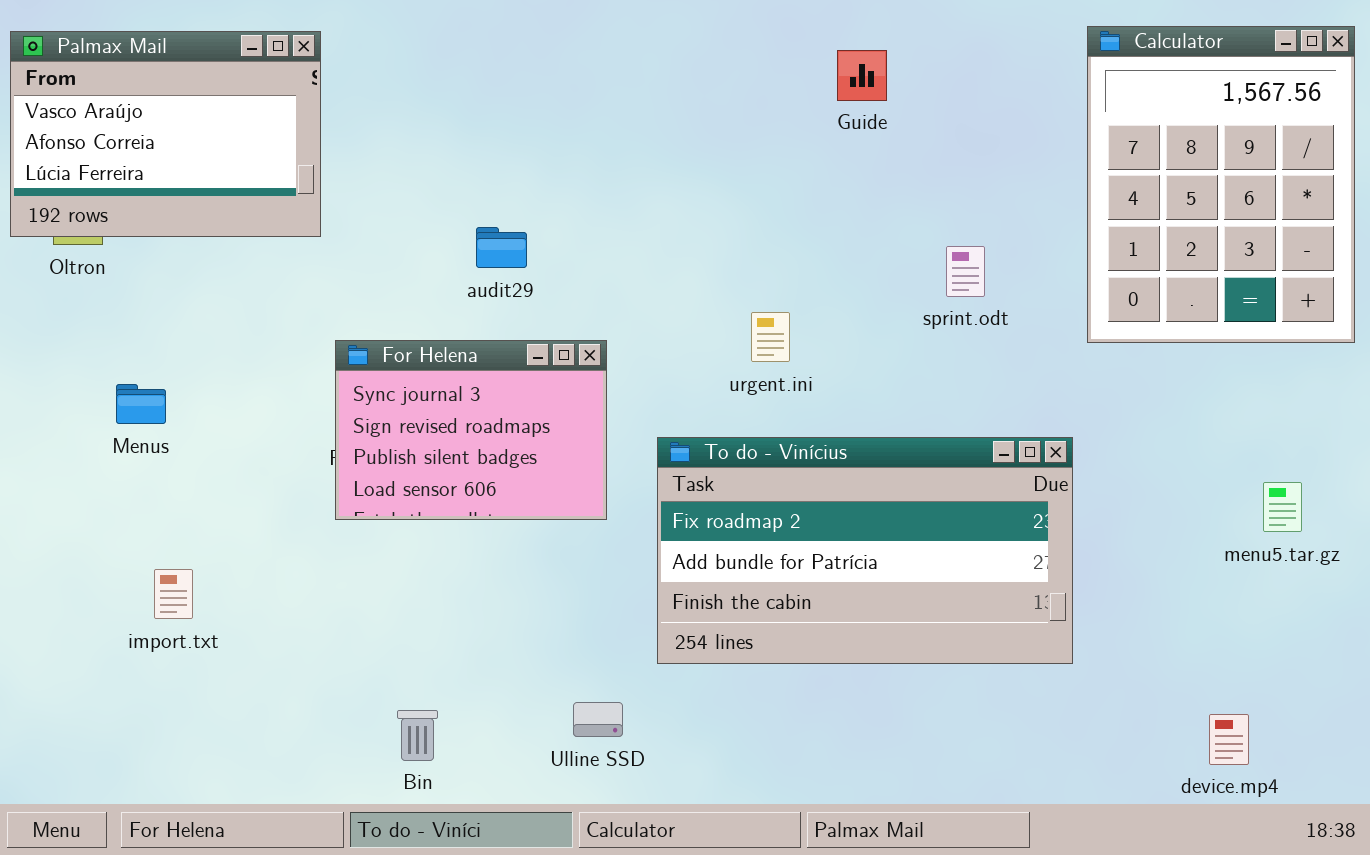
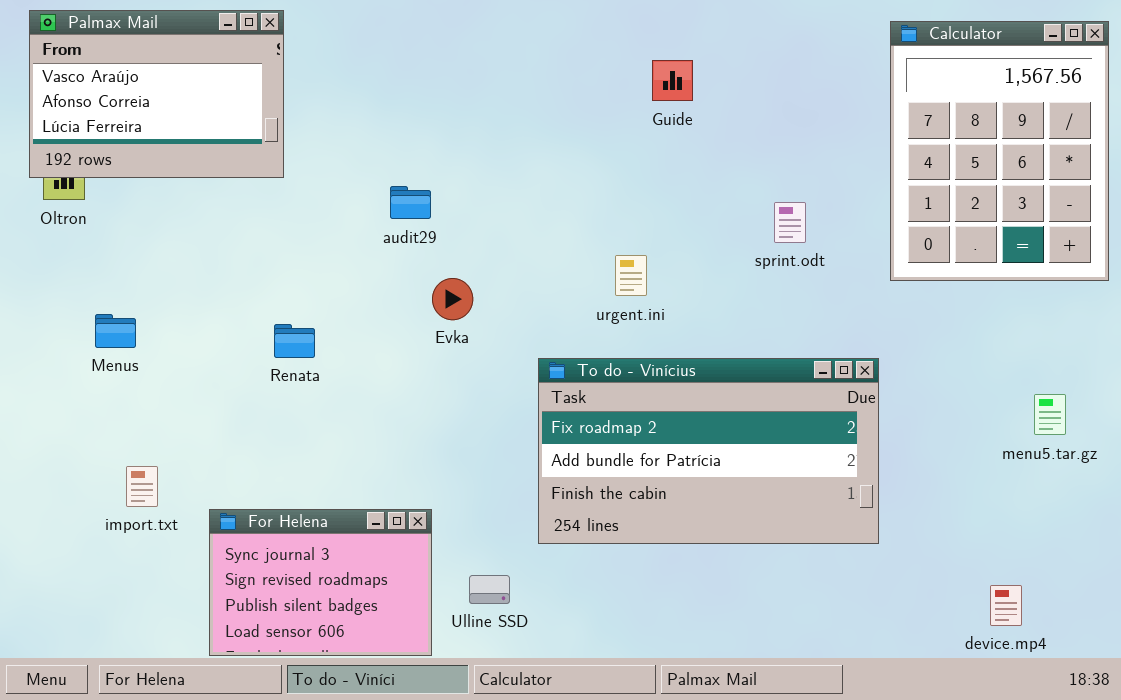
Palmax Mail: [10,31,321,237] -> [29,10,284,178], moved
Guide: [837,50,887,101] -> [652,60,693,101], moved
For Helena: [335,340,607,520] -> [209,509,432,656], moved

